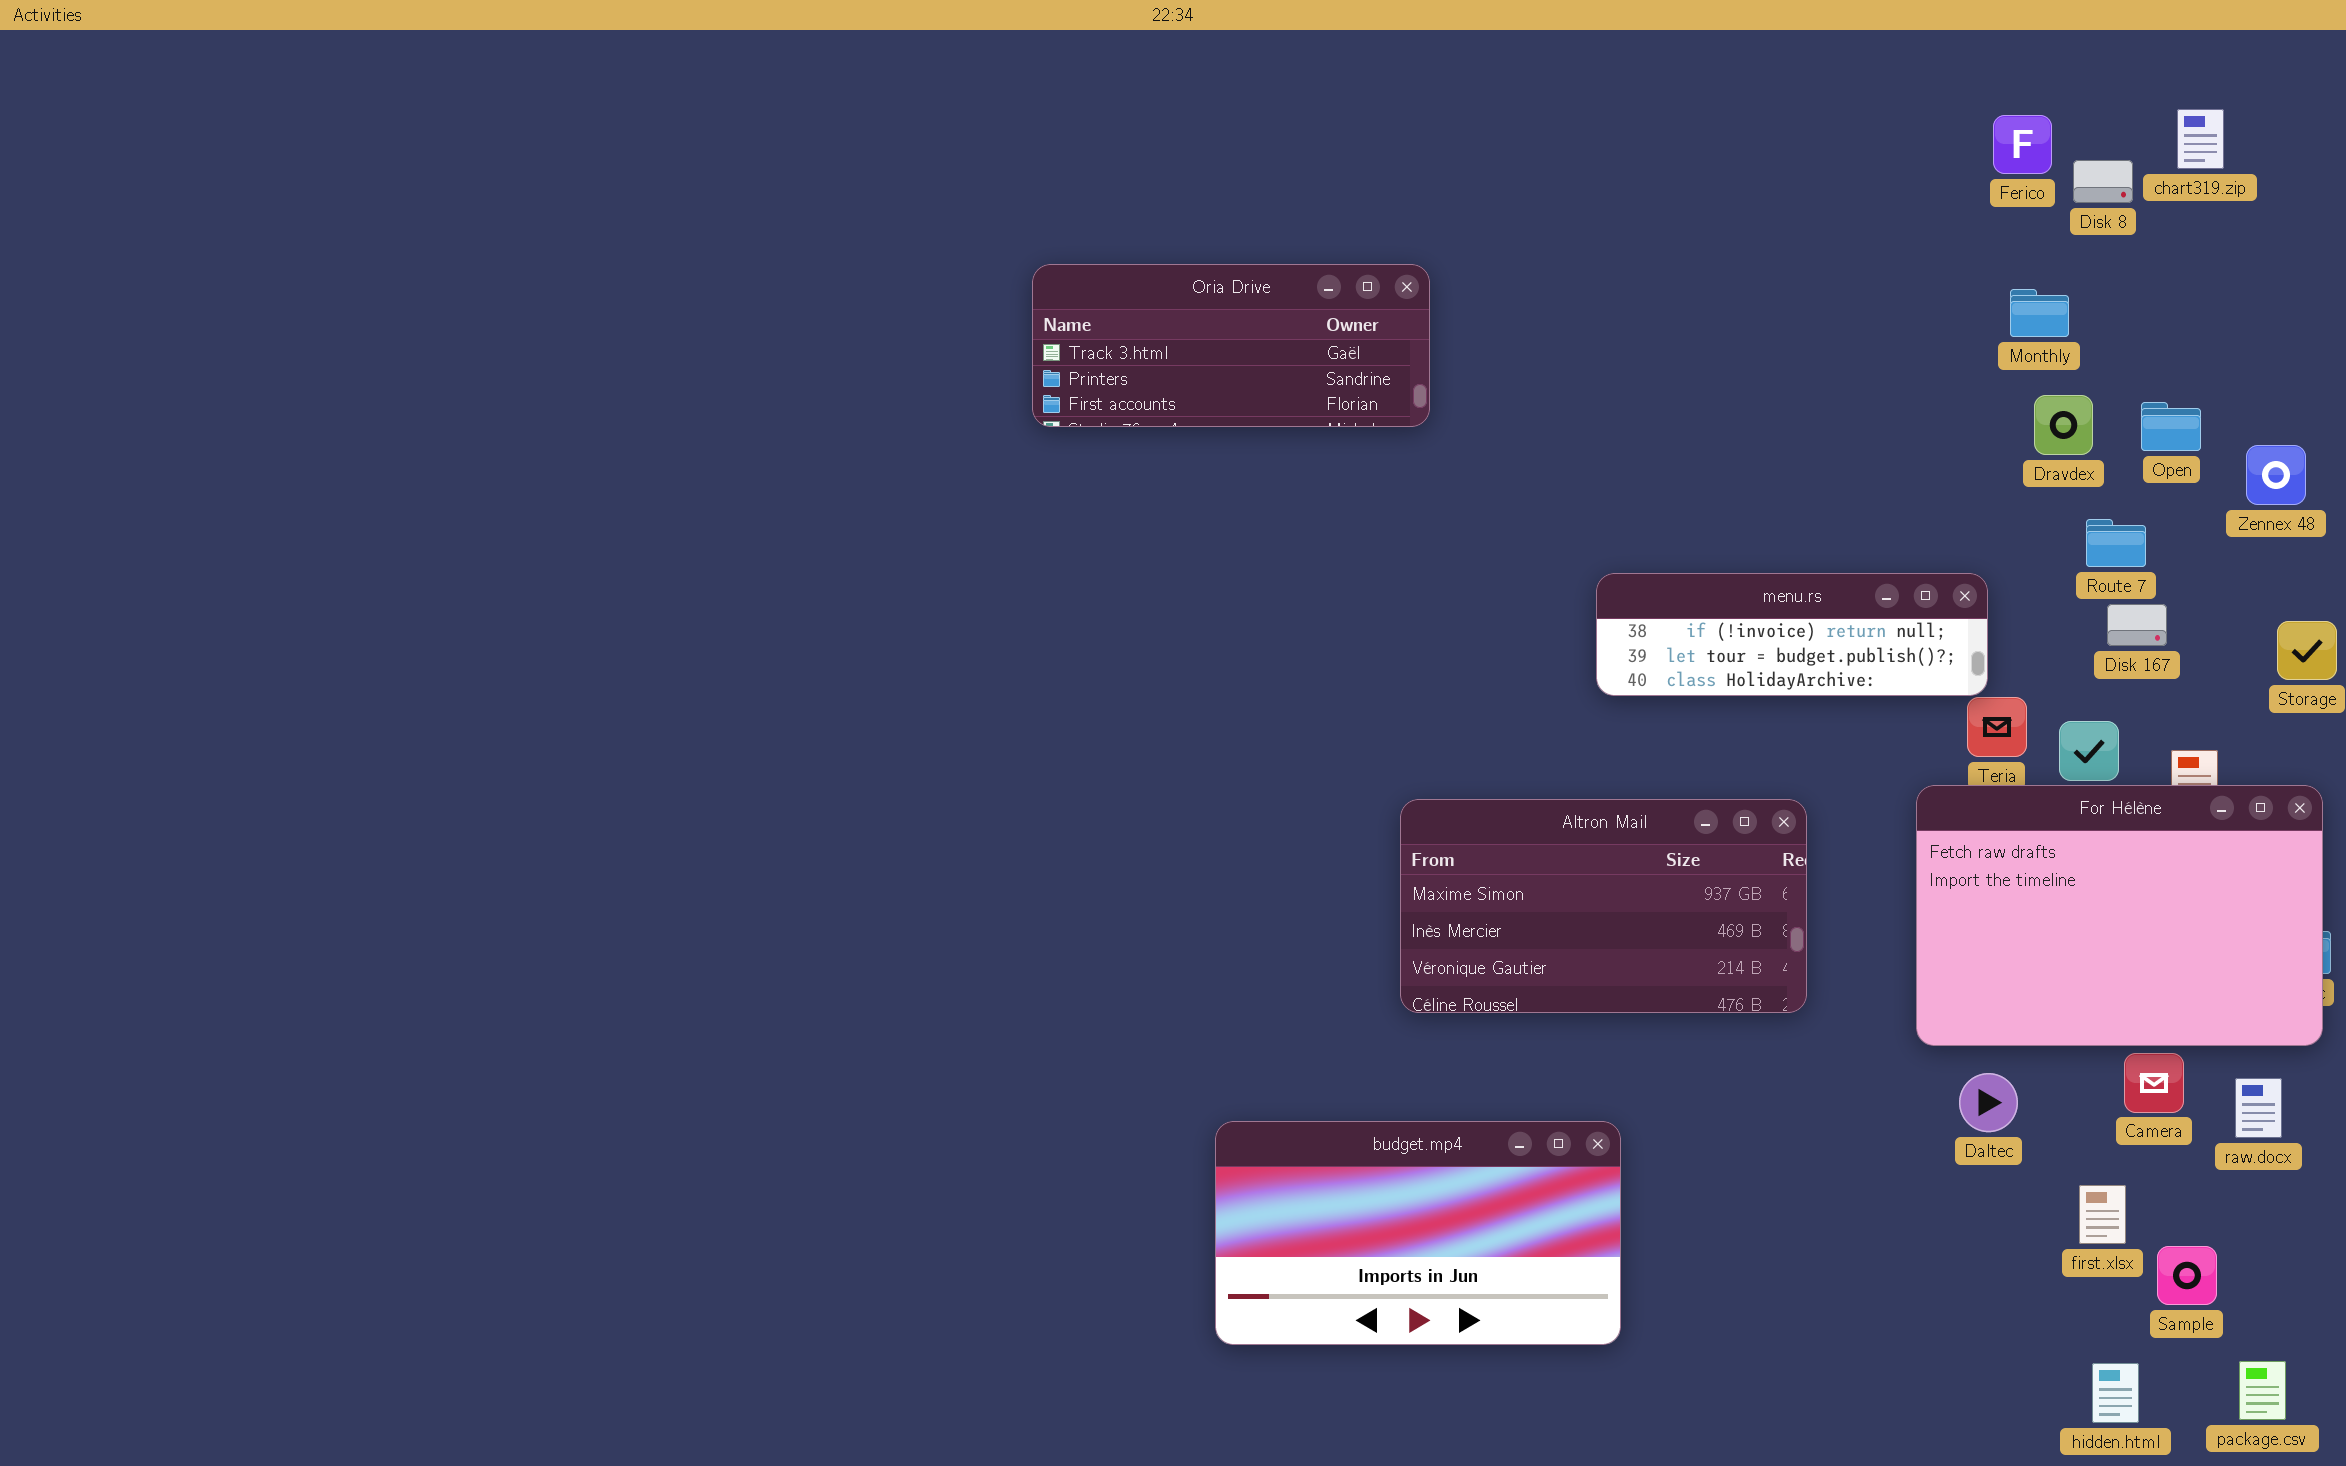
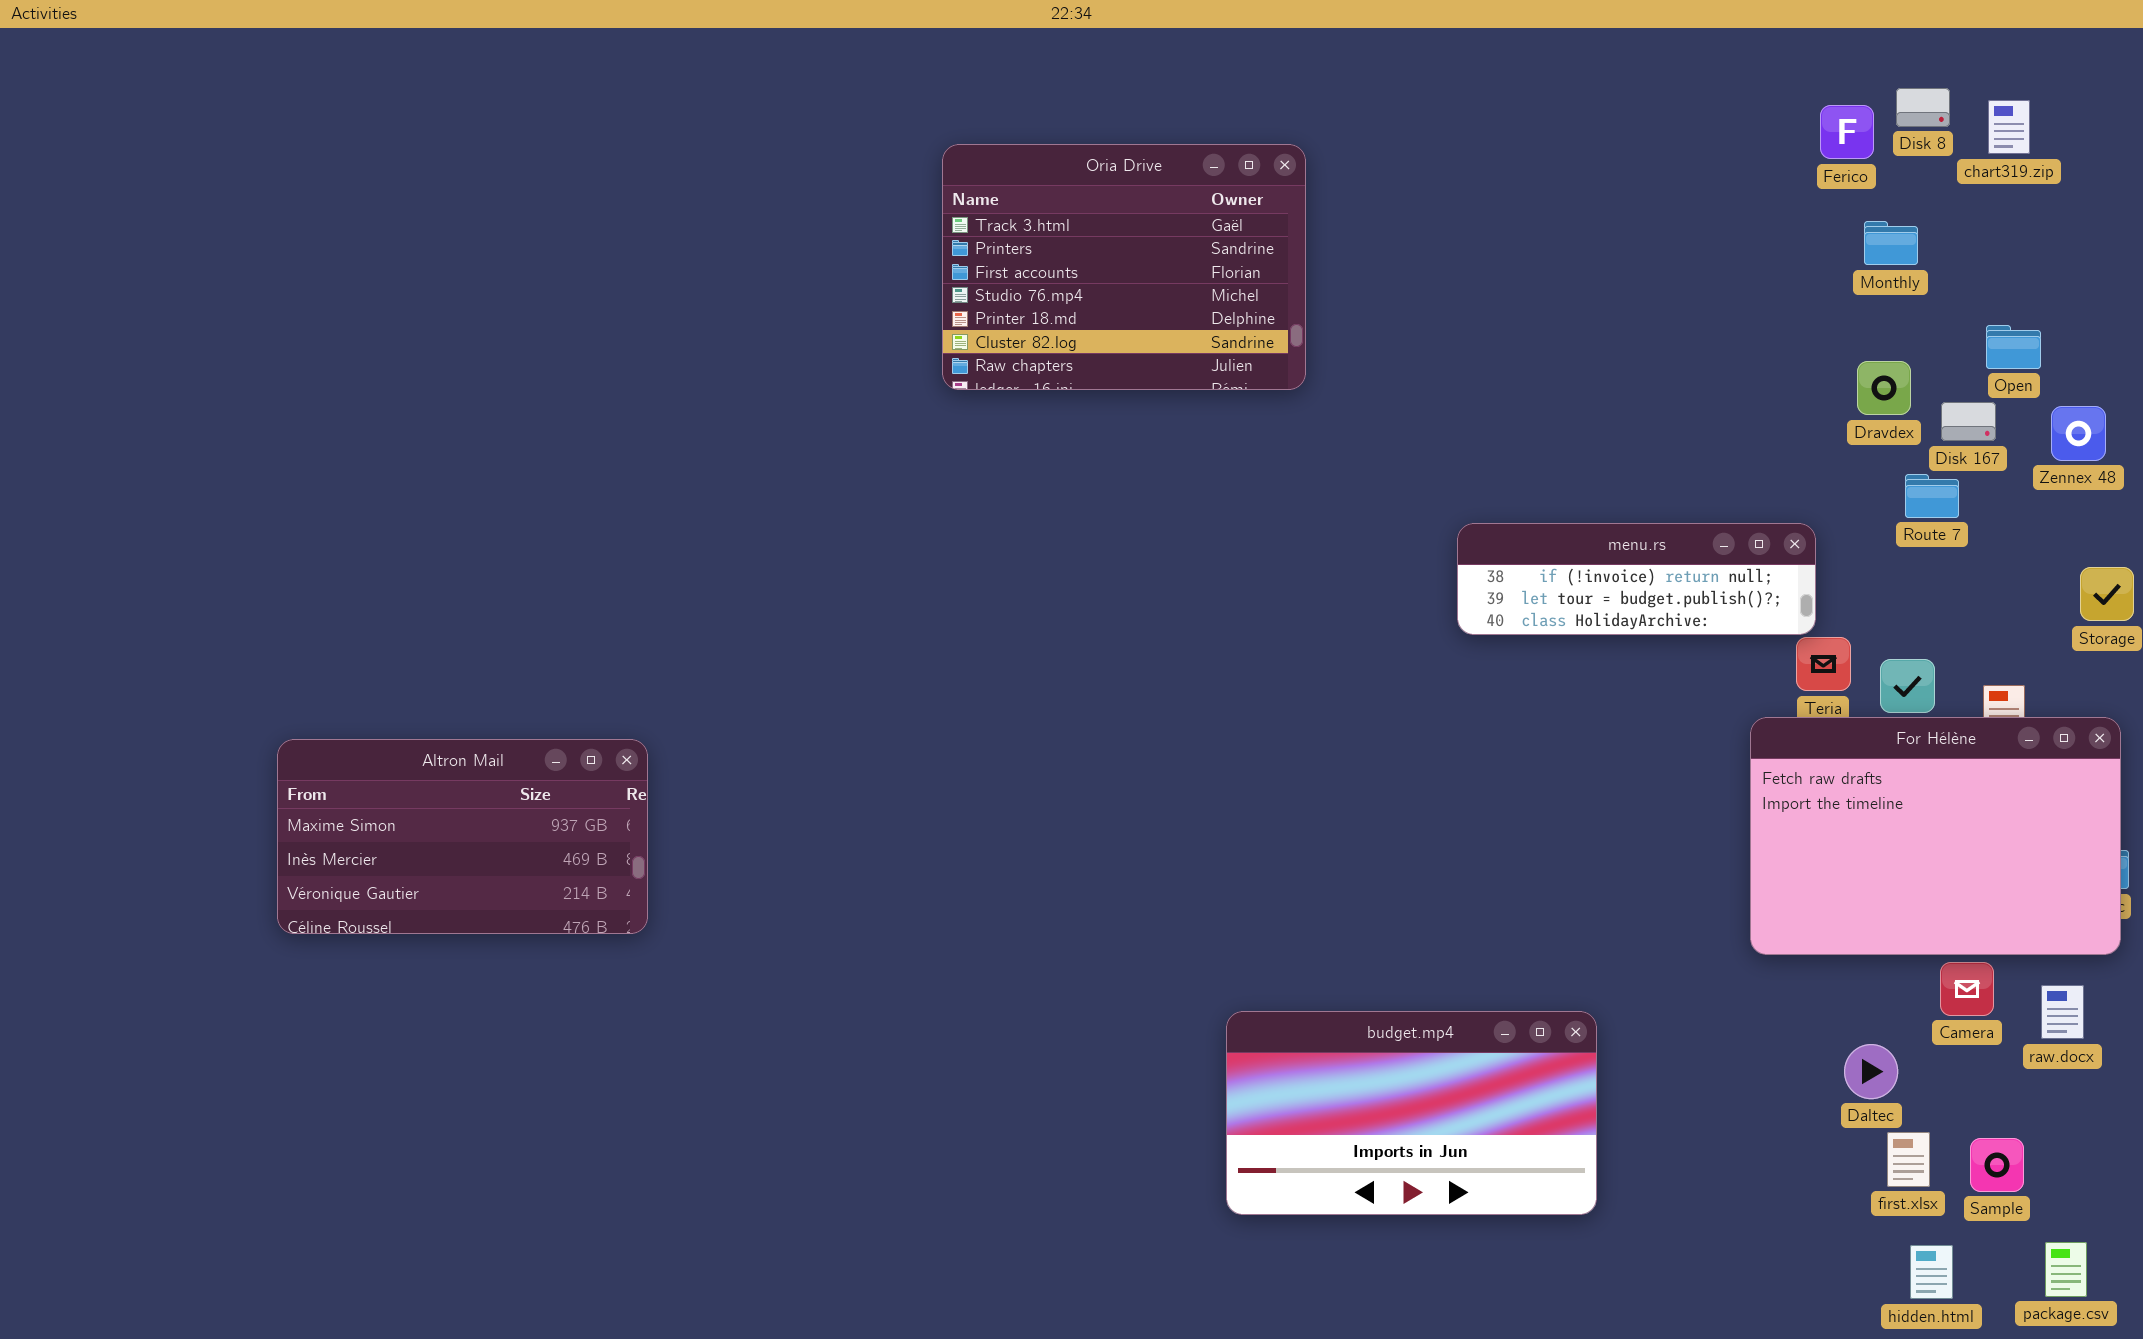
Disk 8: [2073,160,2133,203] -> [1896,88,1950,127], moved
Oria Drive: [1032,264,1430,427] -> [942,144,1306,390], resized
Monthly: [2010,289,2069,337] -> [1864,221,1918,265], moved
Open: [2141,402,2201,451] -> [1986,325,2041,369], moved
Disk 167: [2107,604,2167,646] -> [1941,402,1996,441], moved
Altron Mail: [1400,799,1807,1013] -> [277,739,648,934], moved
Daltec: [1959,1073,2018,1132] -> [1844,1044,1898,1099], moved
budget.mp4: [1215,1121,1621,1345] -> [1226,1011,1597,1215], moved
first.xlsx: [2079,1185,2126,1244] -> [1887,1132,1930,1187], moved

